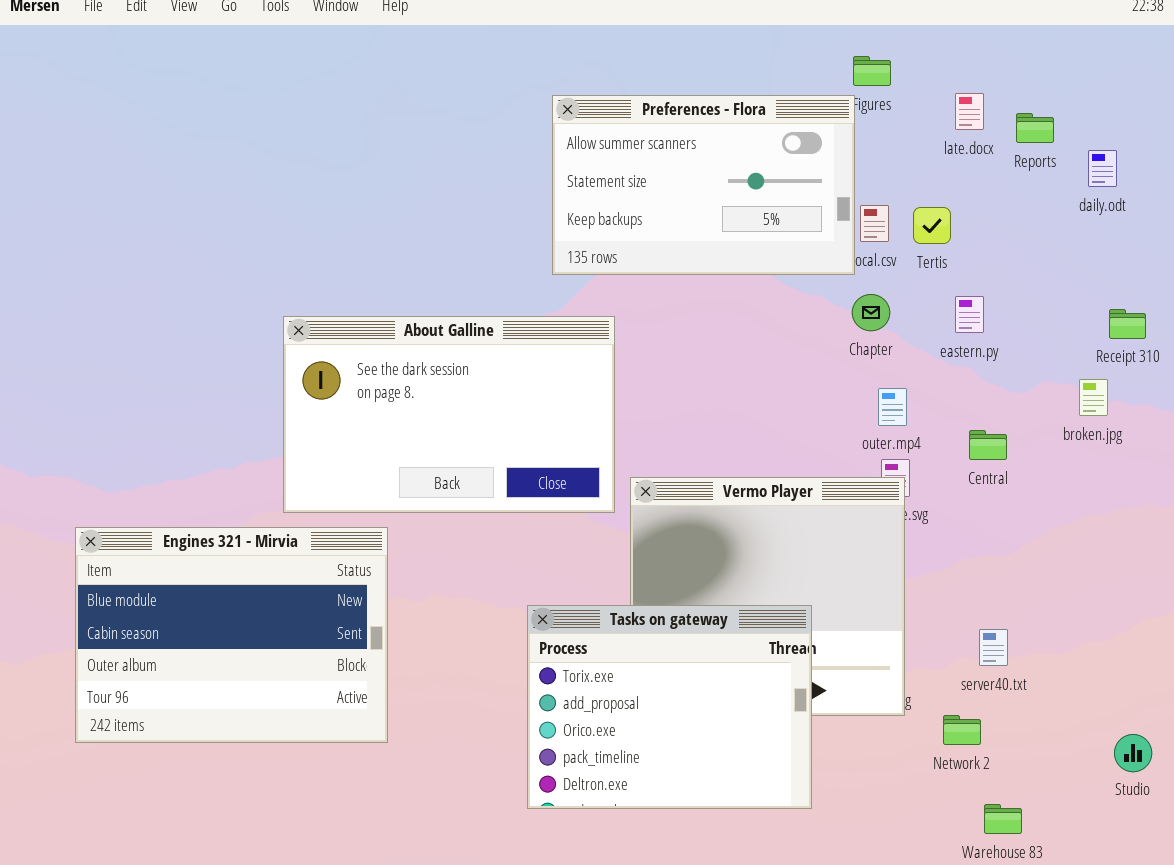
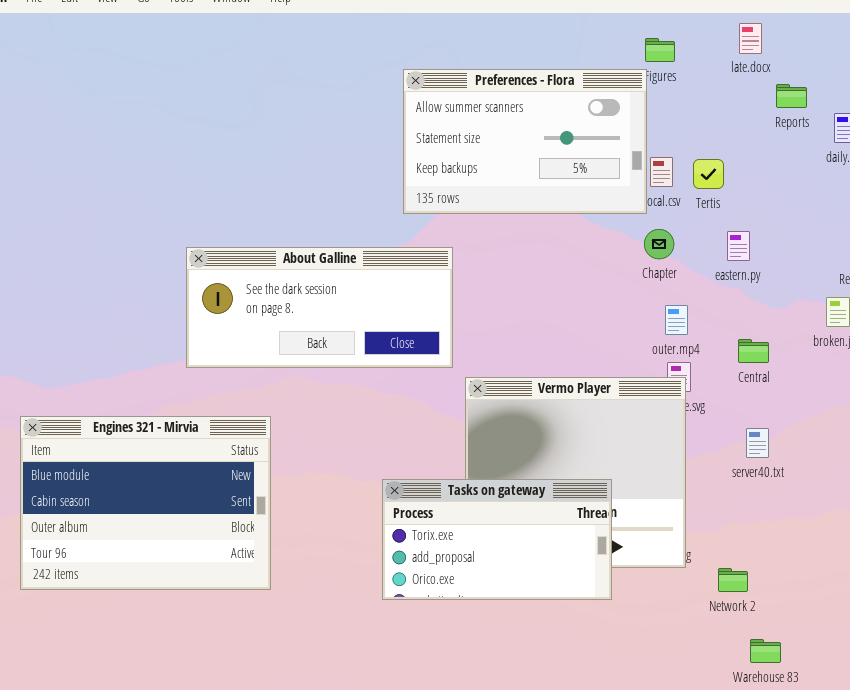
late.docx: [955,93,984,130] -> [739,23,762,54], moved
About Galline: [283,316,615,513] -> [186,247,453,368], resized
Tasks on gateway: [527,605,812,809] -> [382,479,612,600], resized
server40.txt: [979,629,1008,666] -> [746,428,769,458], moved

